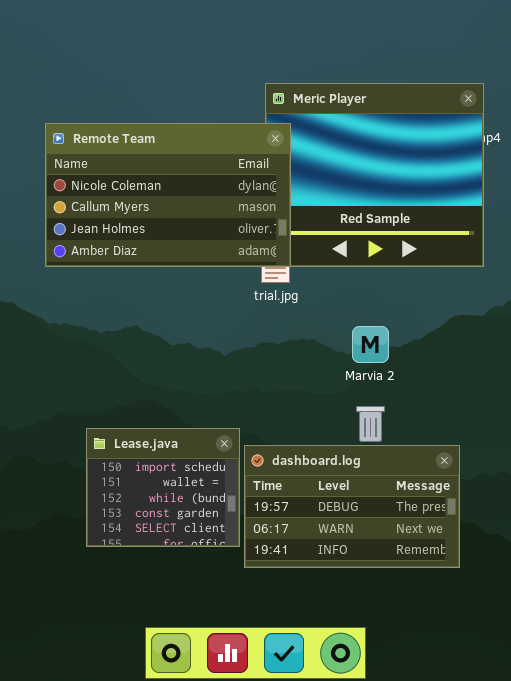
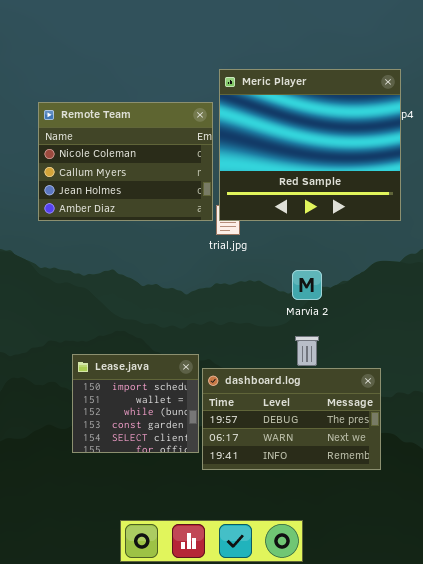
Remote Team: [45,123,291,267] -> [38,102,213,221], resized

